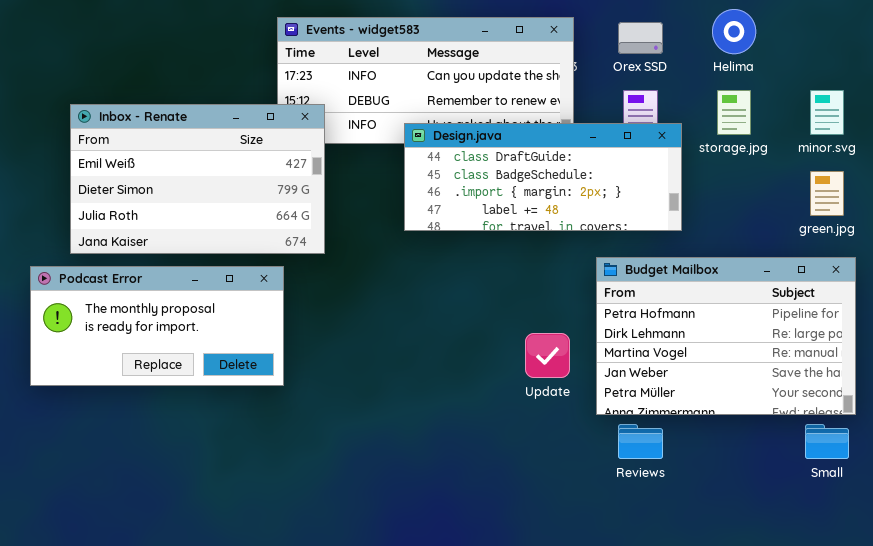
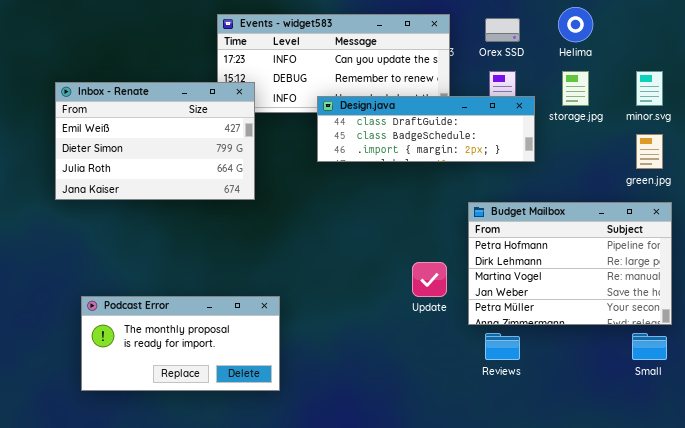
Design.java: [404,123,682,231] -> [317,96,535,162], resized
Podcast Error: [30,266,284,386] -> [81,296,280,391], moved

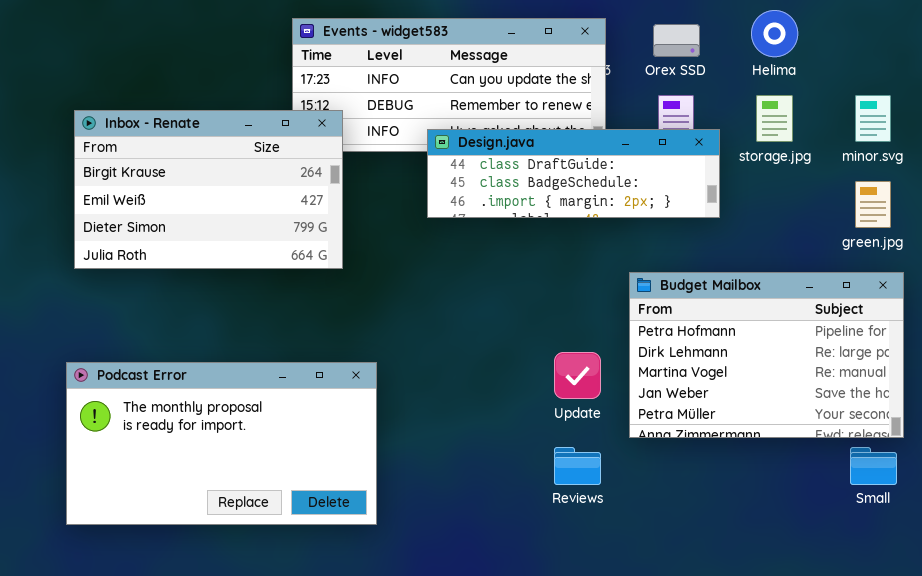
Inbox - Renate: [55,82,255,200] -> [74,110,343,269], scrolled up 1 row
Podcast Error: [81,296,280,391] -> [66,362,377,525], resized
Reviews: [485,333,520,360] -> [554,447,601,485], moved

